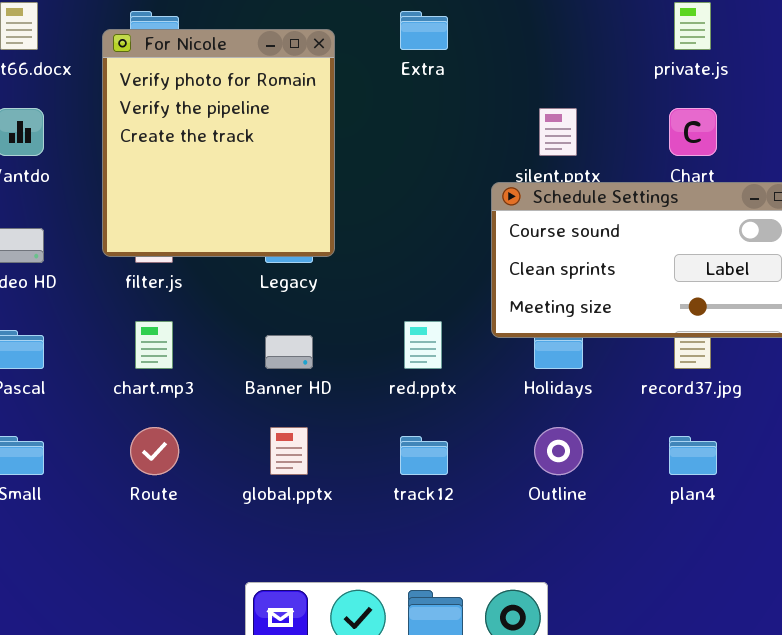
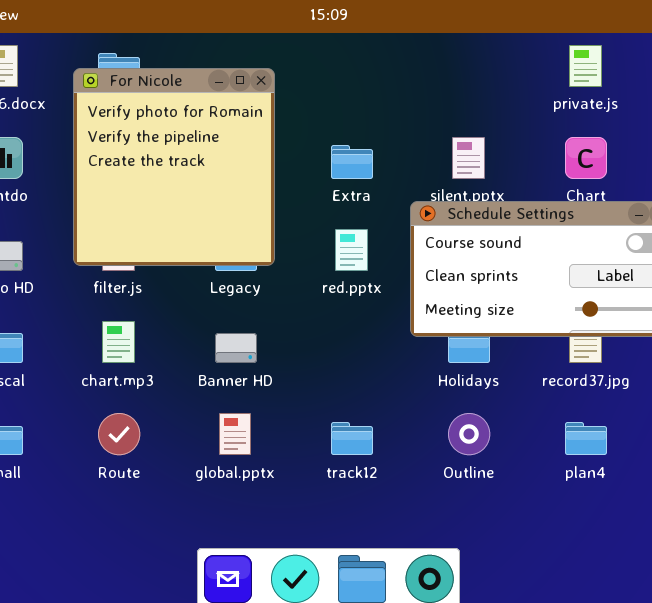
Extra: [400,11,448,50] -> [331,145,373,179], moved
red.pptx: [404,321,442,369] -> [335,229,368,271], moved

